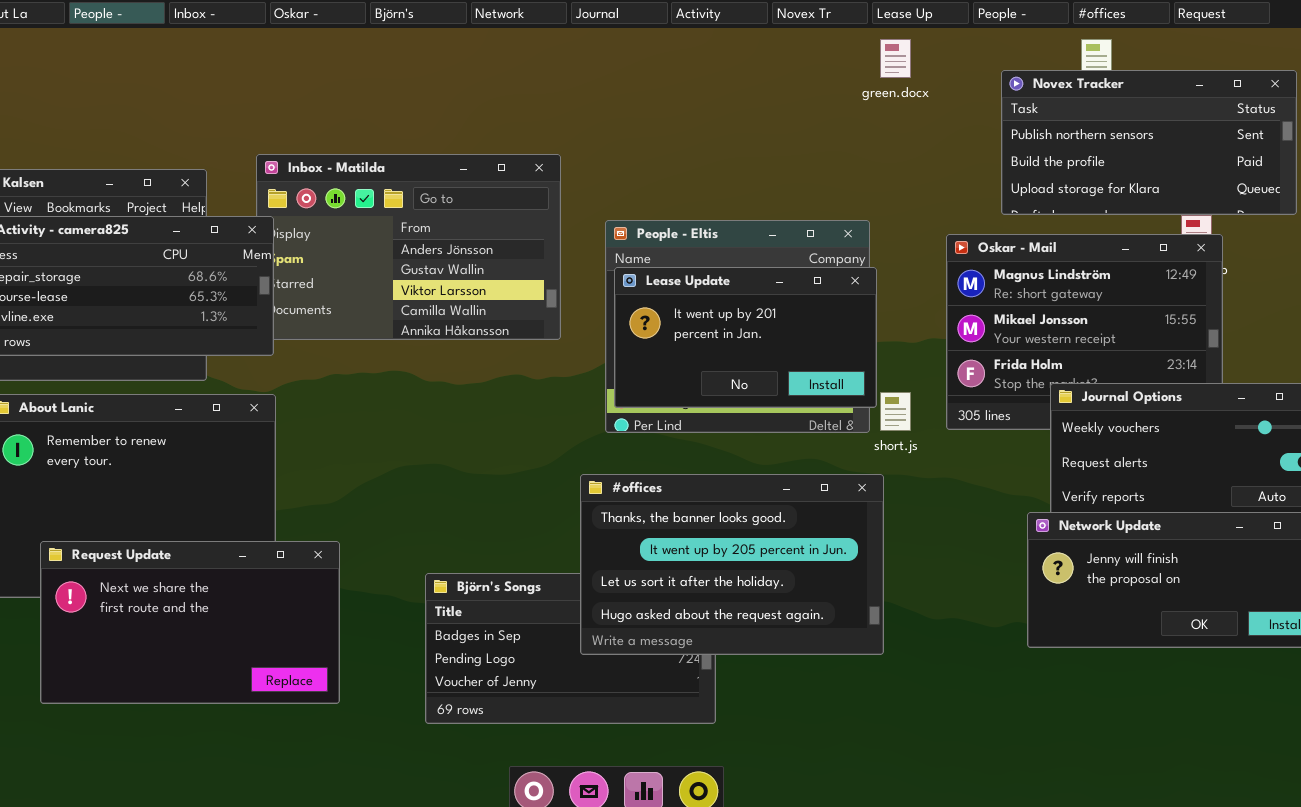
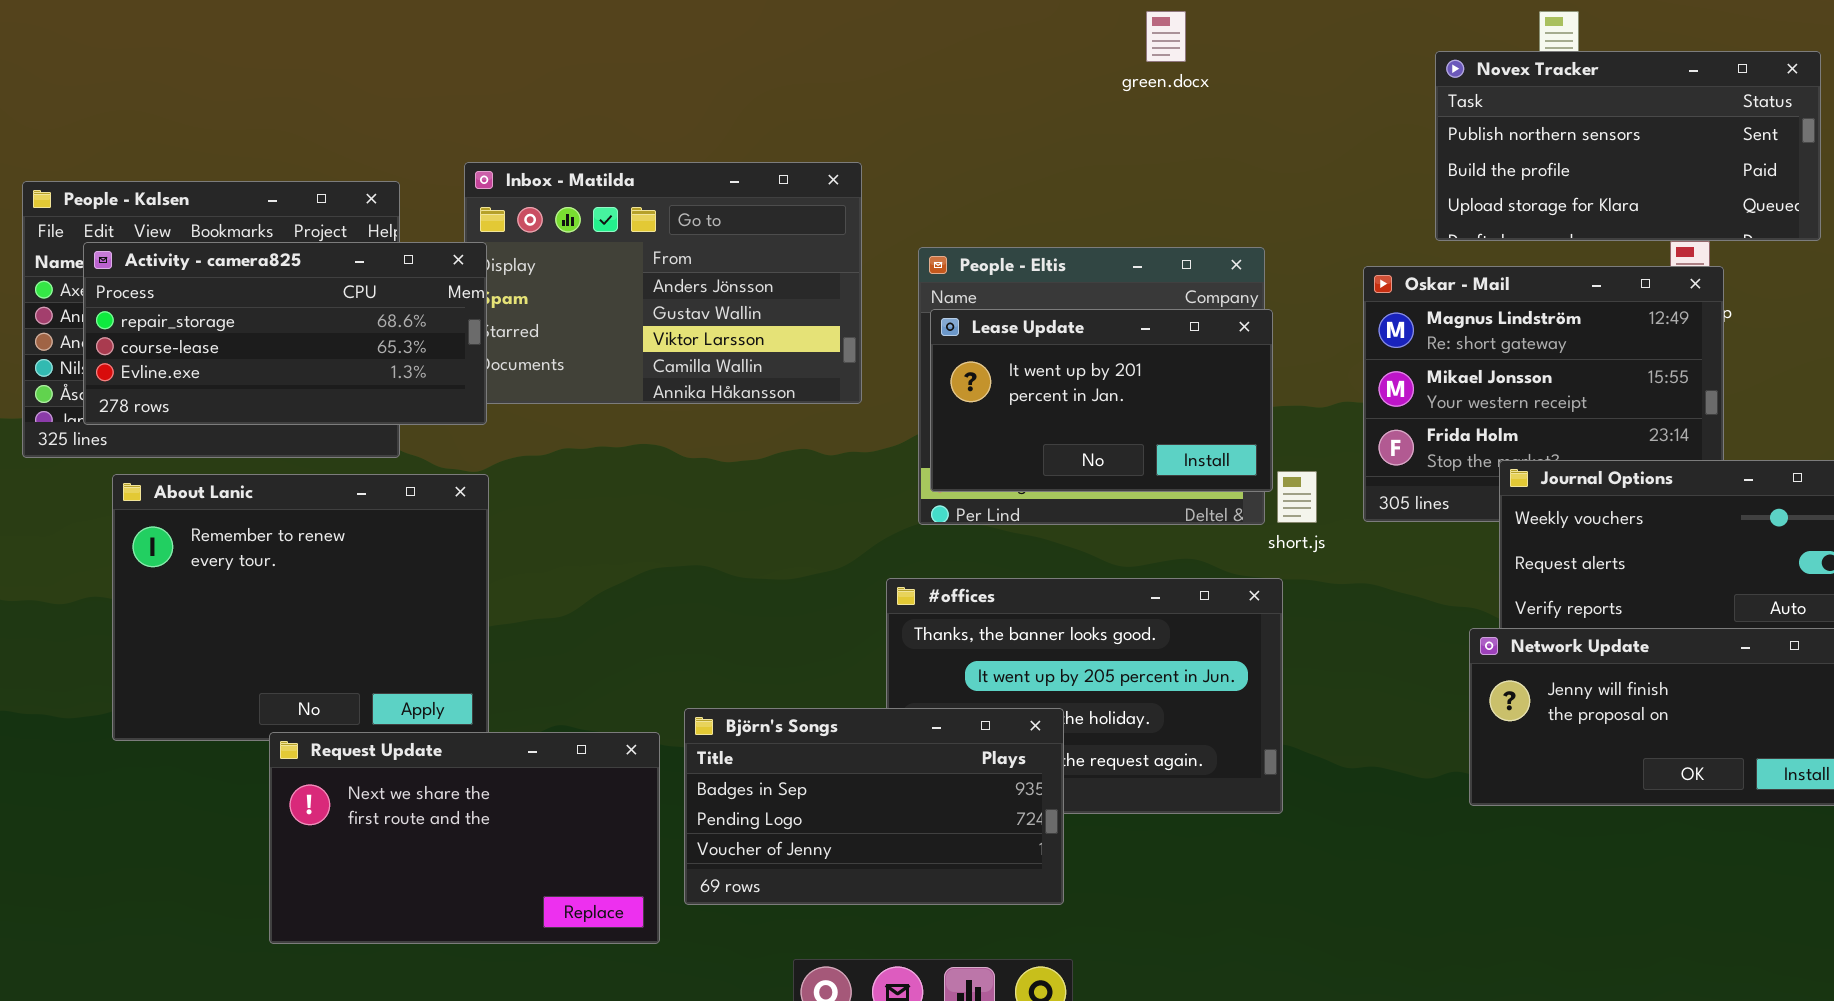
green.docx: [880,39,911,78] -> [1146,11,1186,62], moved
Request Update: [40,541,340,704] -> [269,732,660,944], moved
Björn's Songs: [425,573,716,724] -> [684,708,1064,905], raised

